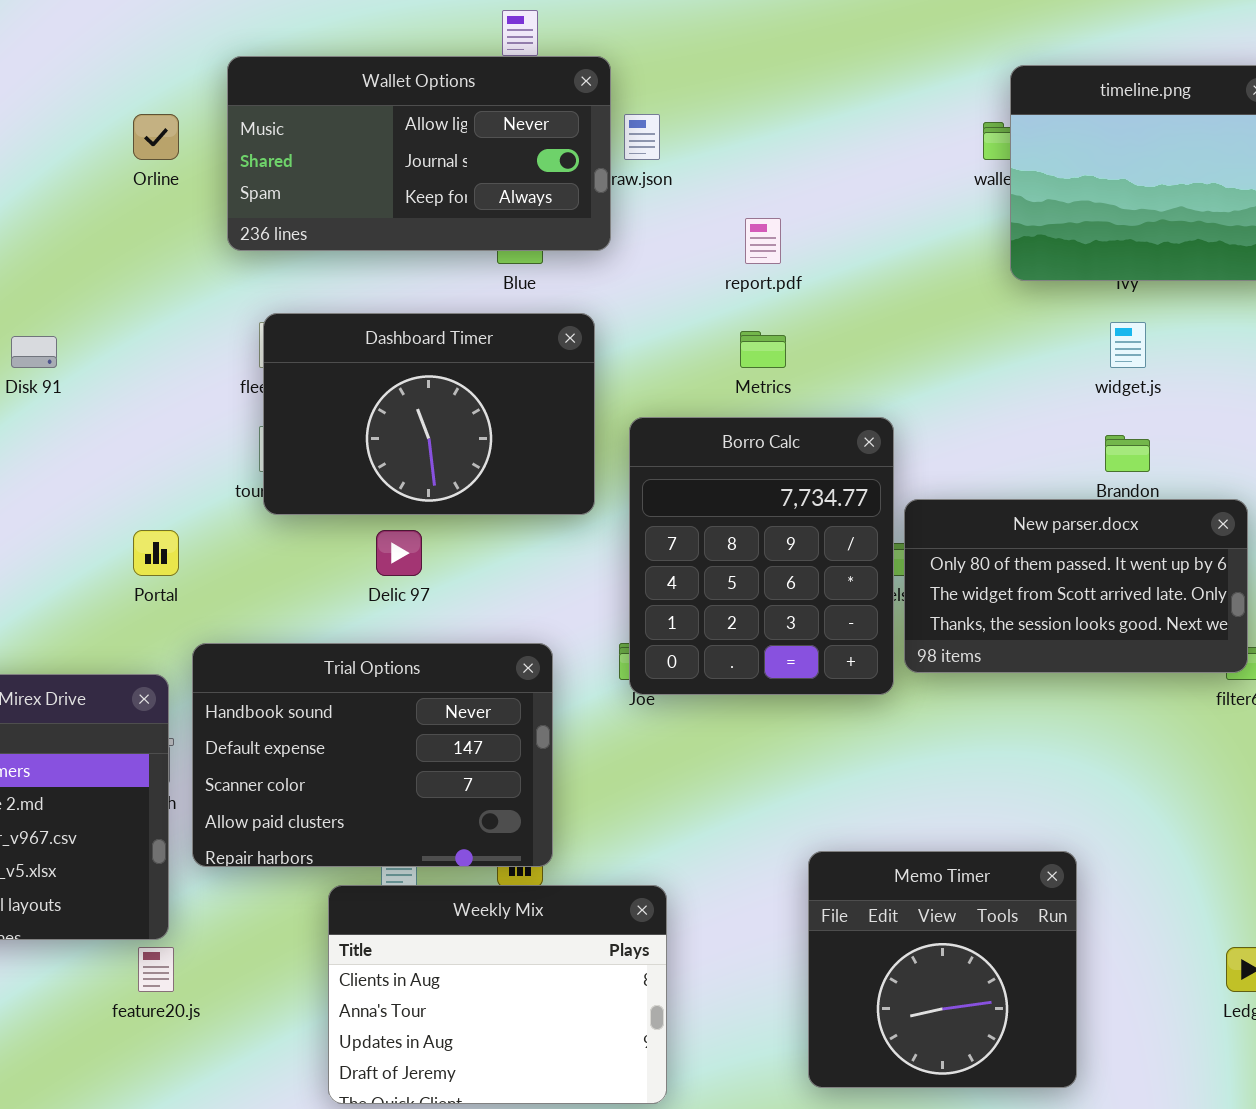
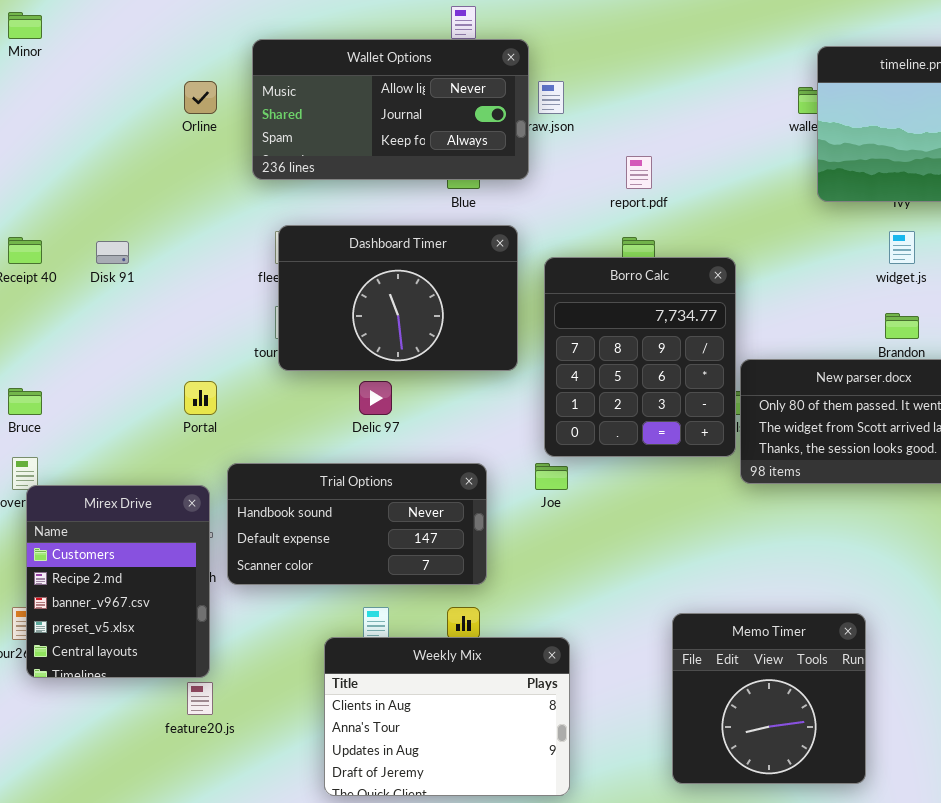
Borro Calc: [629,417,894,695] -> [544,257,736,457], moved
Trial Options: [192,643,553,867] -> [227,463,487,585], resized

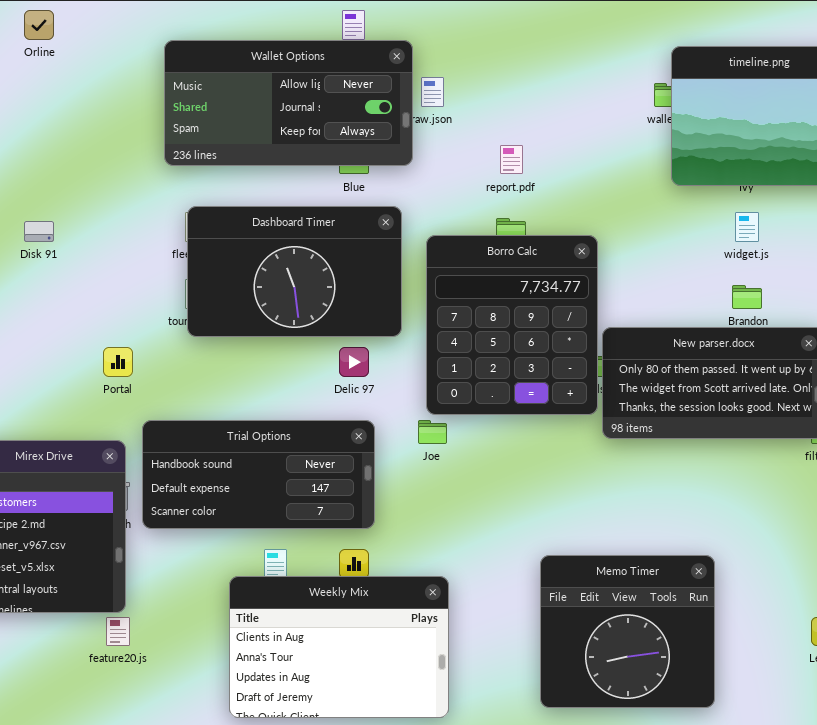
Orline: [184,81,217,114] -> [24,10,54,40], moved
Delic 97: [359,381,392,415] -> [339,347,369,377], moved

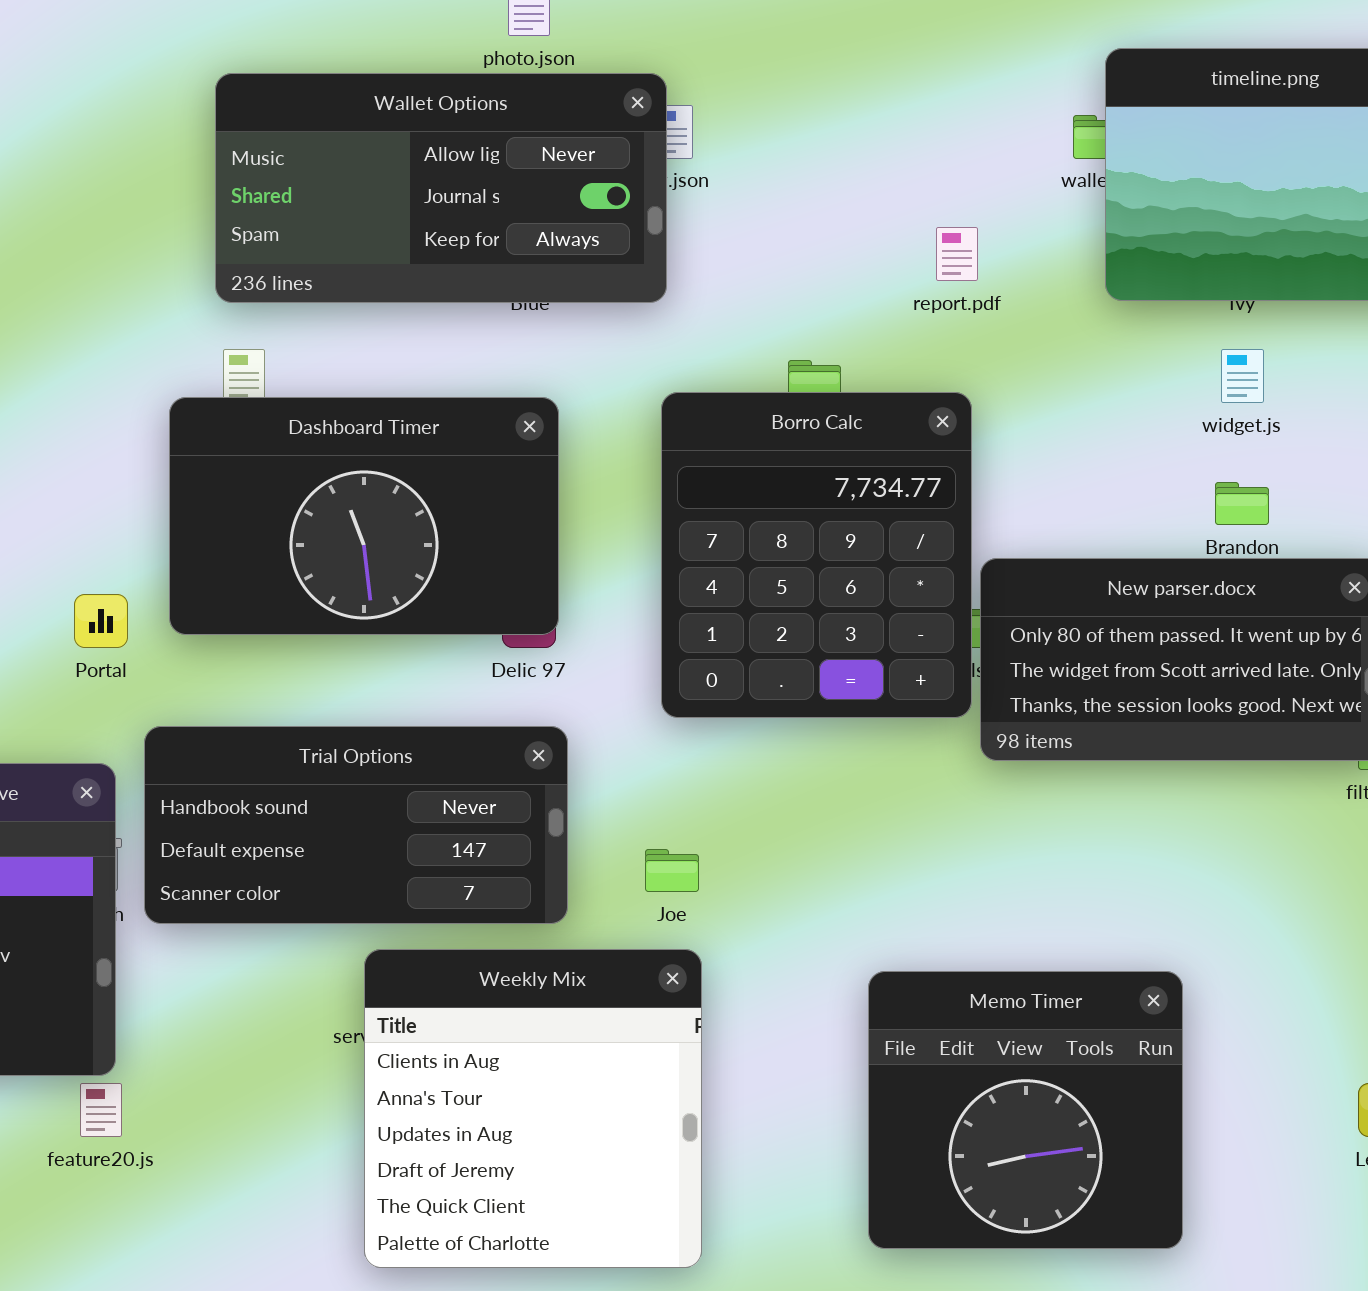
Wallet Options: [164,40,413,166] -> [215,73,667,303], moved
report.pdf: [500,145,523,174] -> [936,227,978,281], moved
Dashboard Timer: [187,206,402,337] -> [169,397,559,635], moved
Joe: [418,420,447,444] -> [645,849,699,892], moved
Weekly Mix: [229,576,449,718] -> [364,949,702,1268], resized

